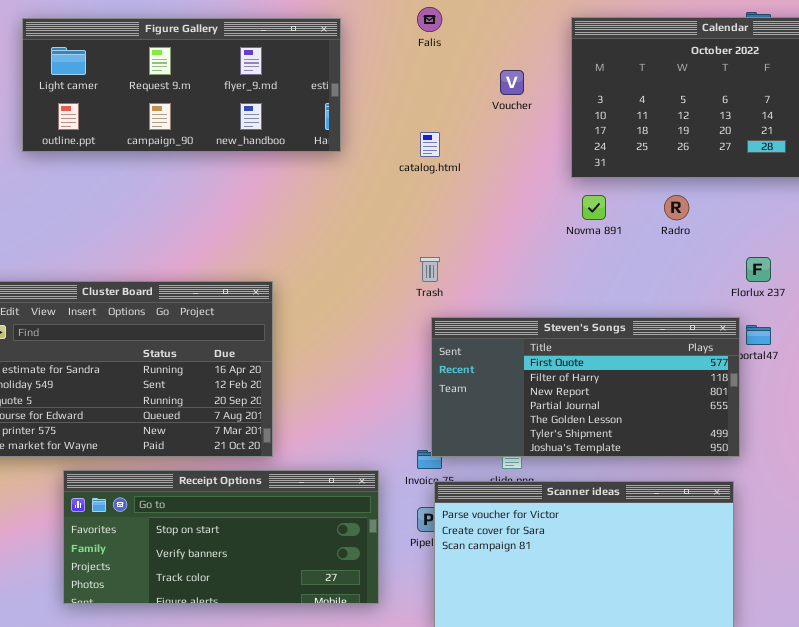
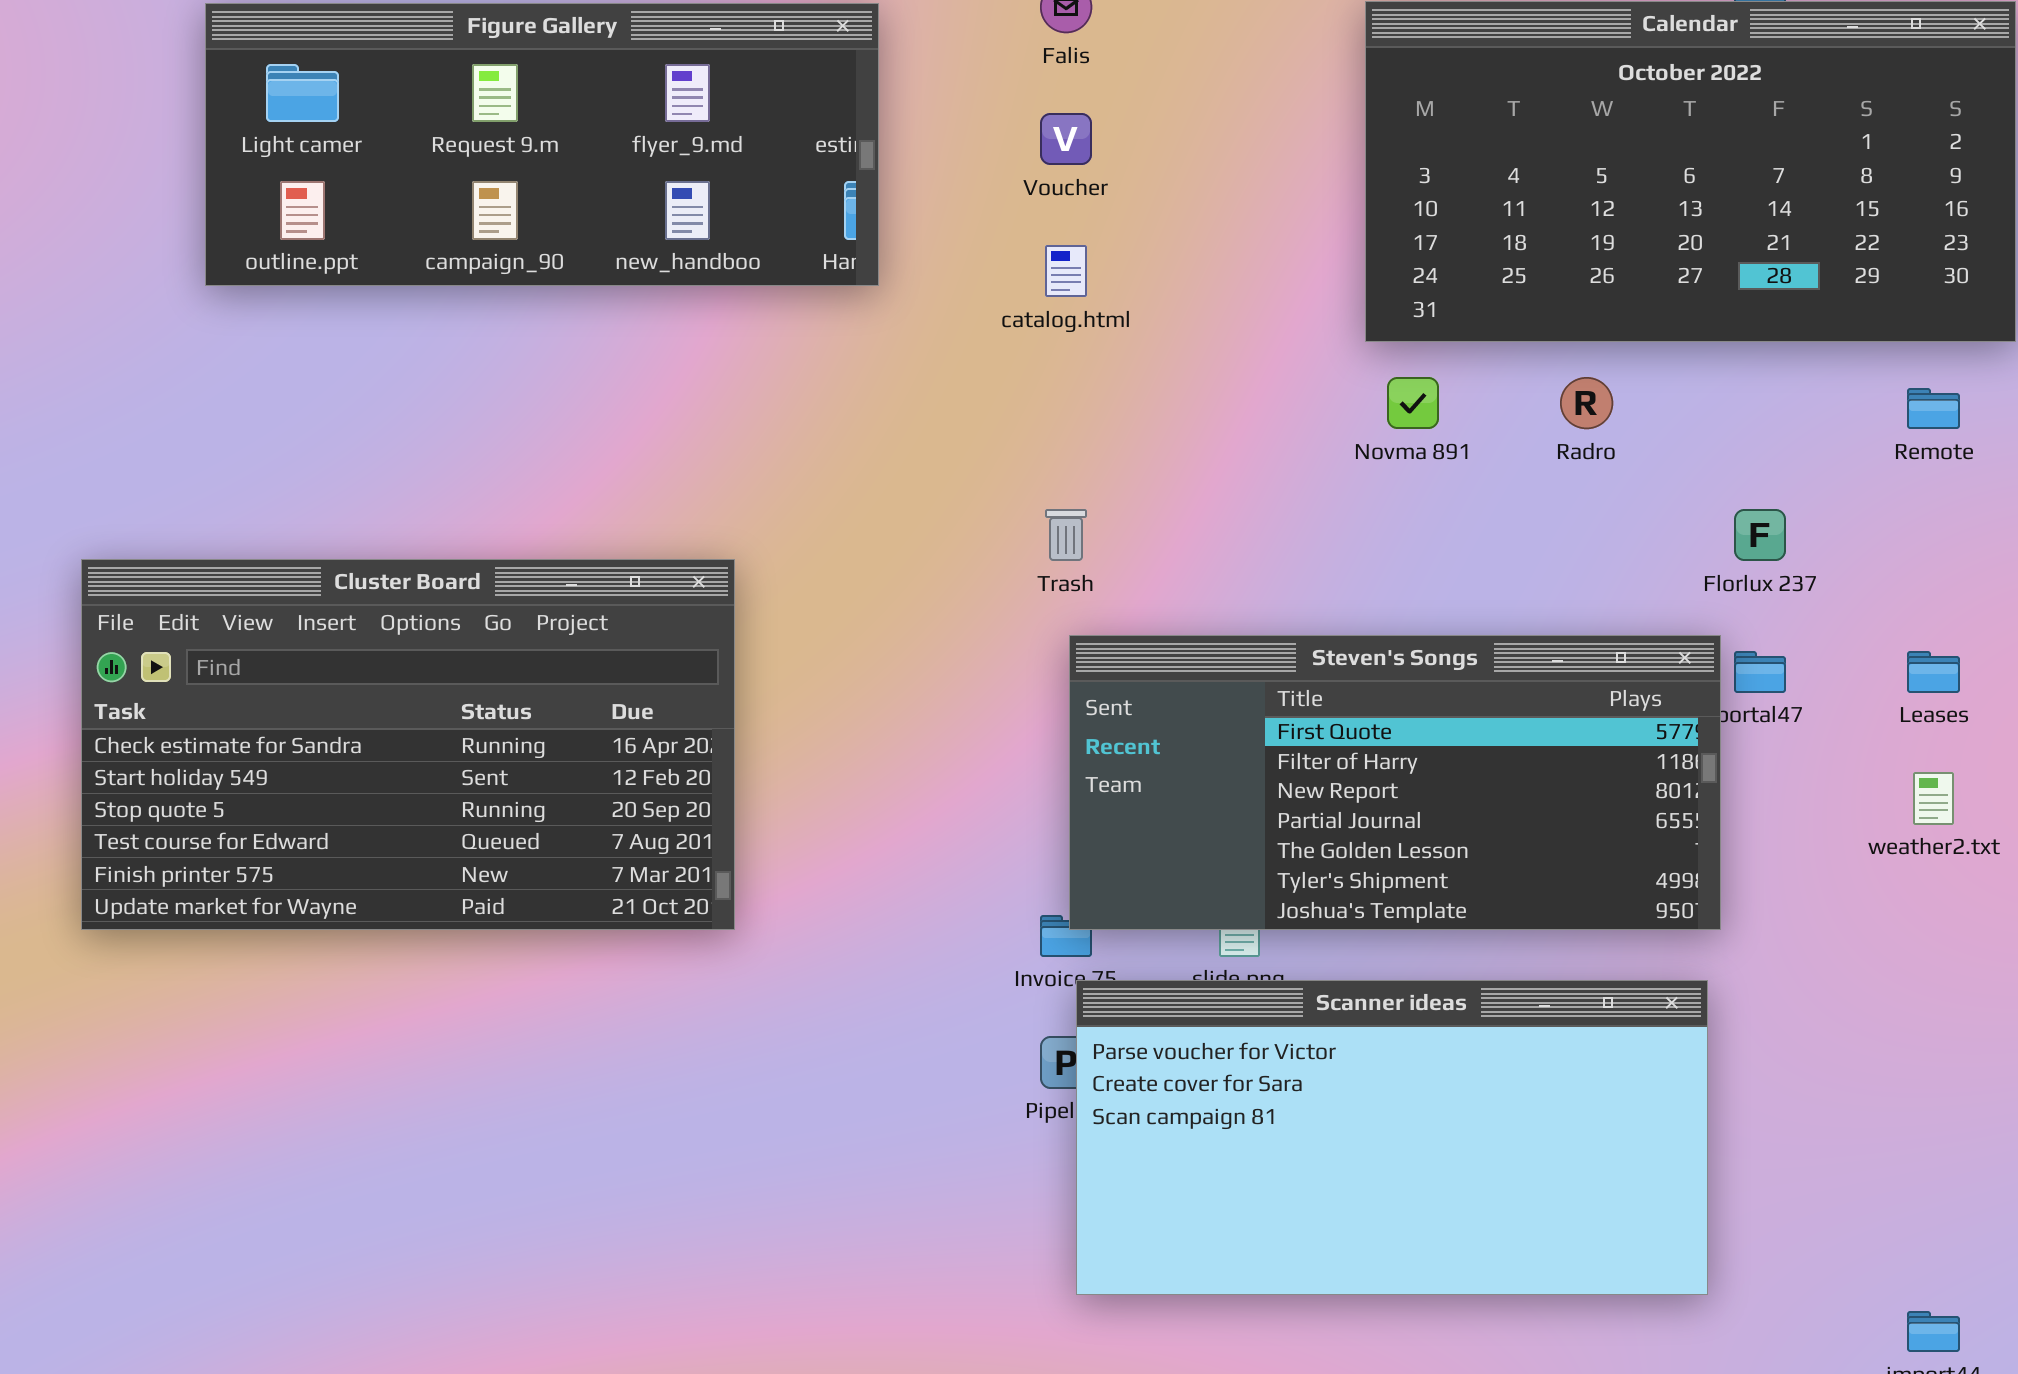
Voucher: [500,70,524,95] -> [1040,113,1092,165], moved
Receipt Options: [63,470,379,604] -> none, closed

